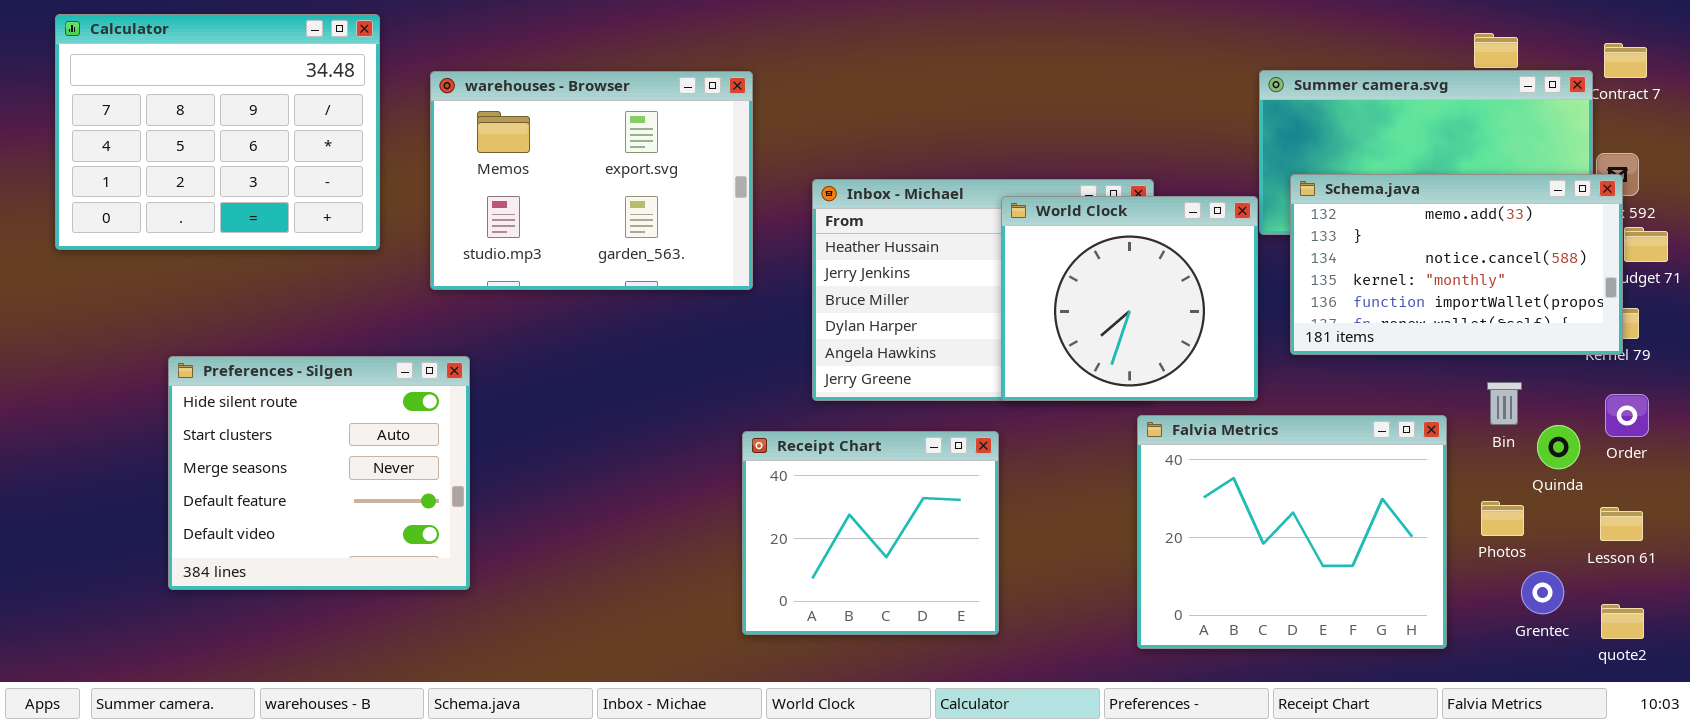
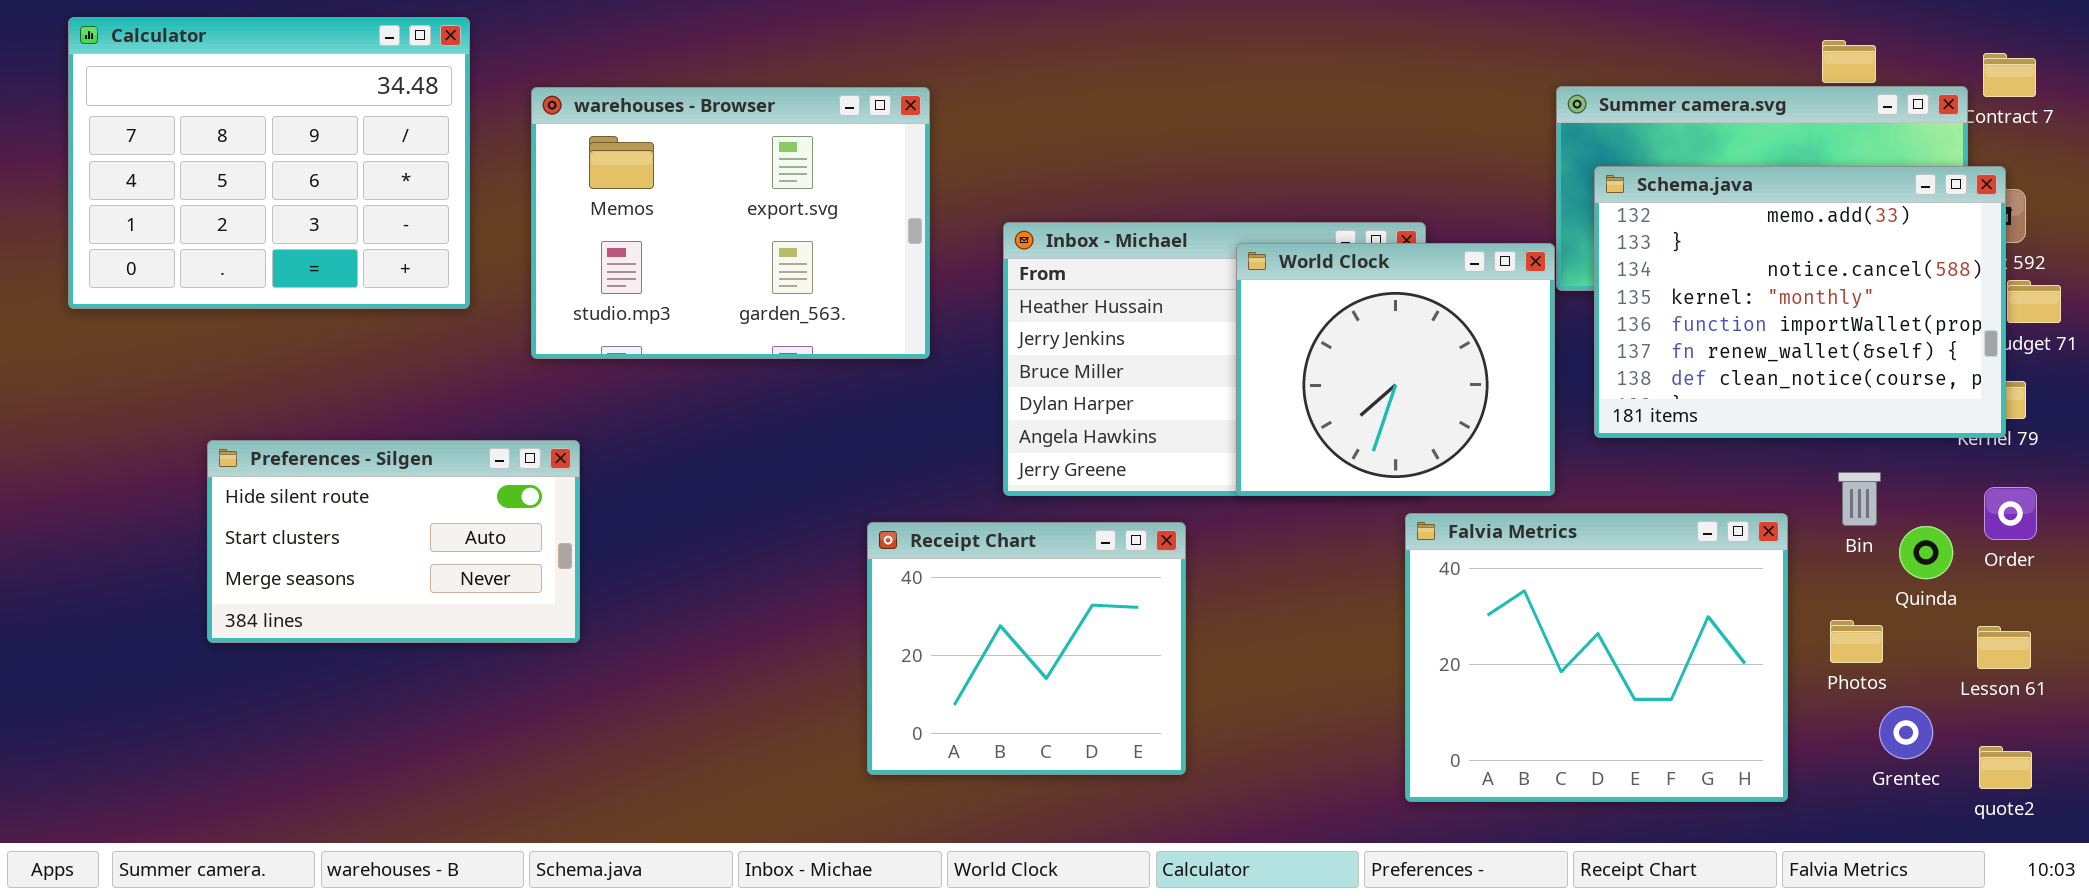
Schema.java: [1290,174,1623,355] -> [1594,166,2006,438], resized
Preferences - Silgen: [168,356,470,590] -> [207,440,580,643], resized
Receipt Chart: [742,431,999,635] -> [867,522,1186,775], moved

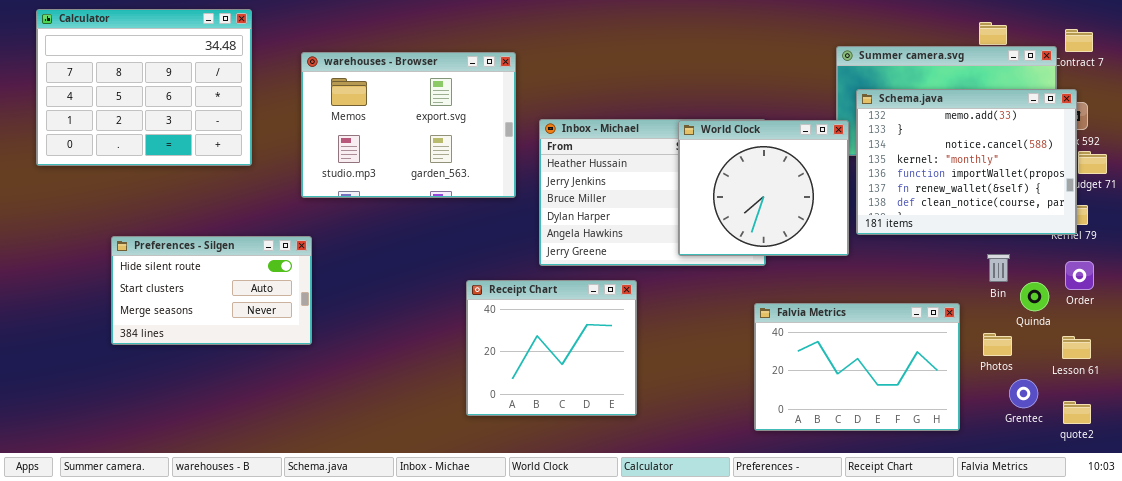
warehouses - Browser: [531,87,930,359] -> [301,52,516,198], moved
World Clock: [1236,243,1555,496] -> [678,120,849,256], moved
Falvia Metrics: [1405,513,1788,802] -> [754,303,960,431], resized

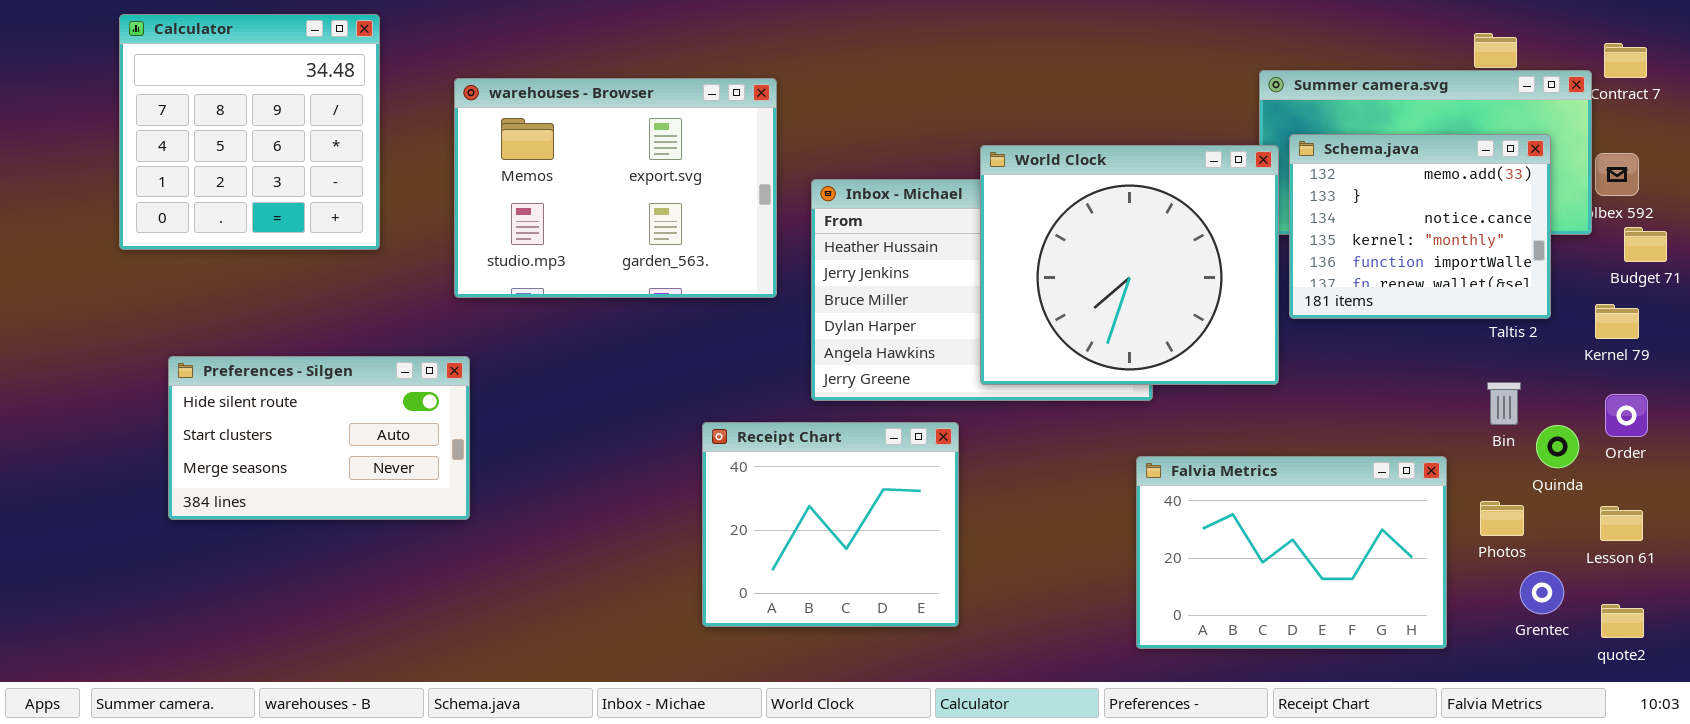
Calculator: [36,9,252,166] -> [119,14,380,250], resized
Schema.java: [856,89,1077,235] -> [1289,134,1551,319], resized
World Clock: [678,120,849,256] -> [980,145,1279,385], resized

